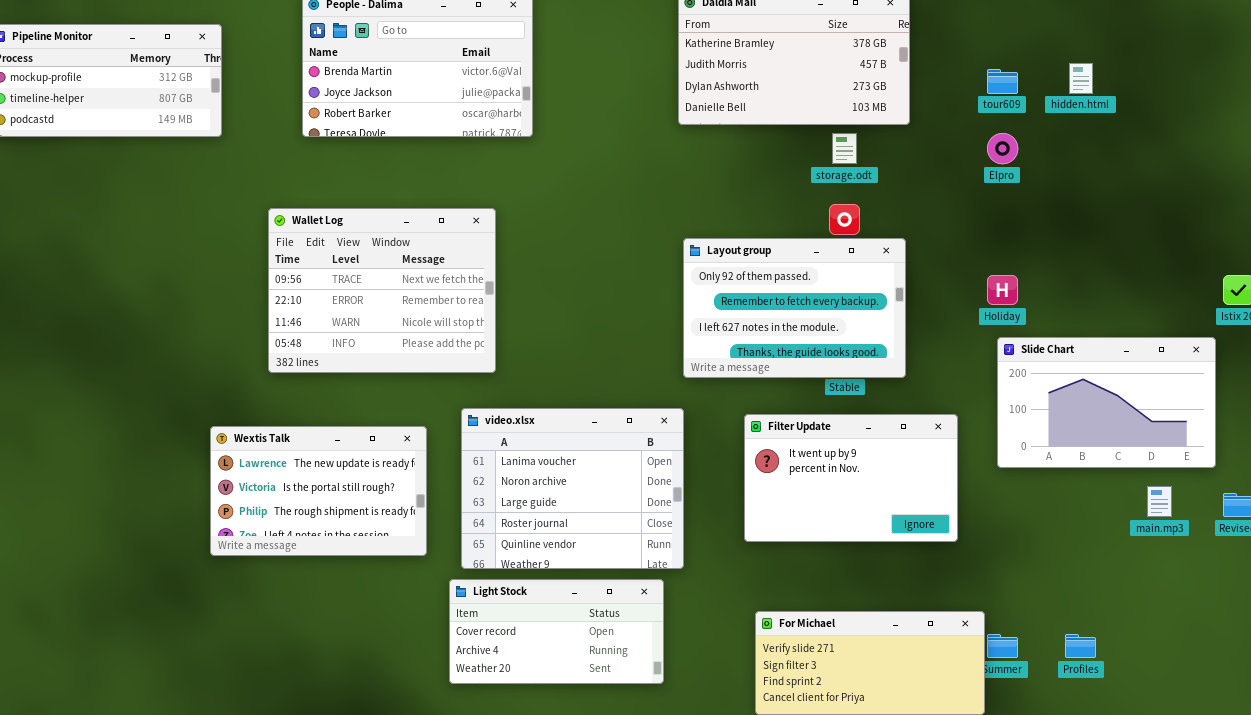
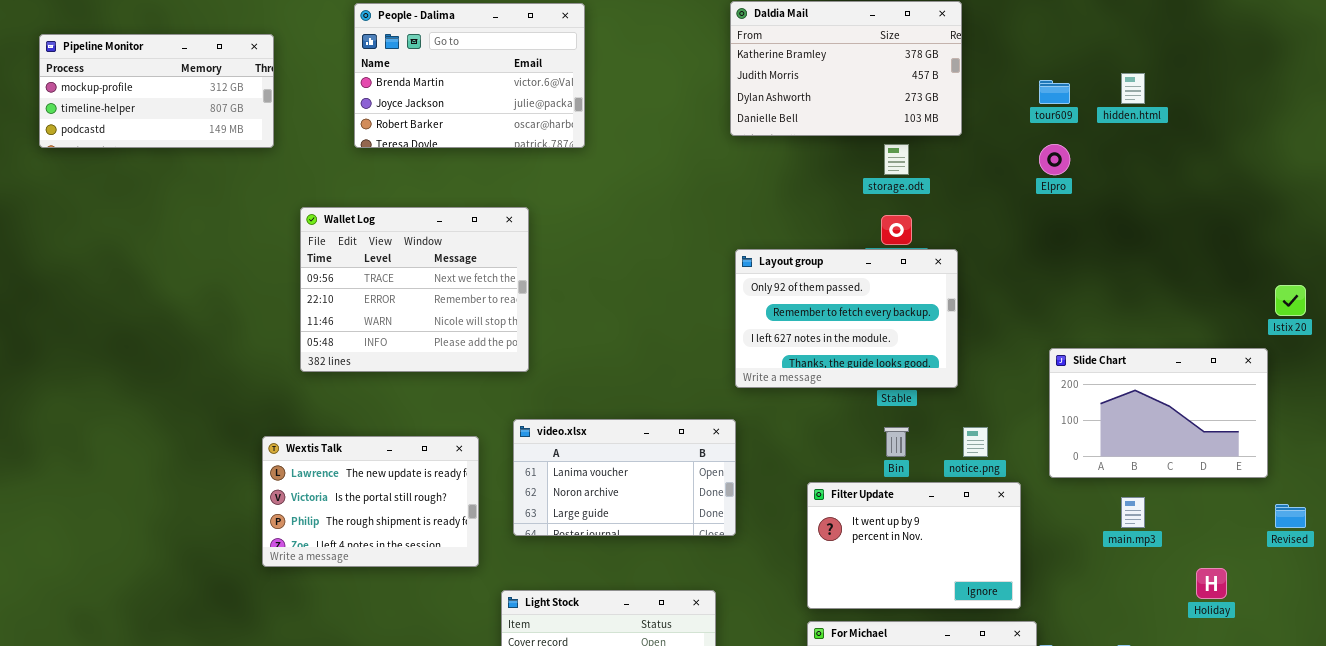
Wallet Log: [268,208,496,373] -> [300,207,529,372], moved
Holiday: [987,275,1018,305] -> [1196,568,1227,599], moved
video.xlsx: [461,408,684,569] -> [513,419,736,536], resized
Filter Update: [744,414,958,542] -> [807,482,1021,609], moved
main.mp3: [1147,486,1172,517] -> [1121,497,1145,528], moved

